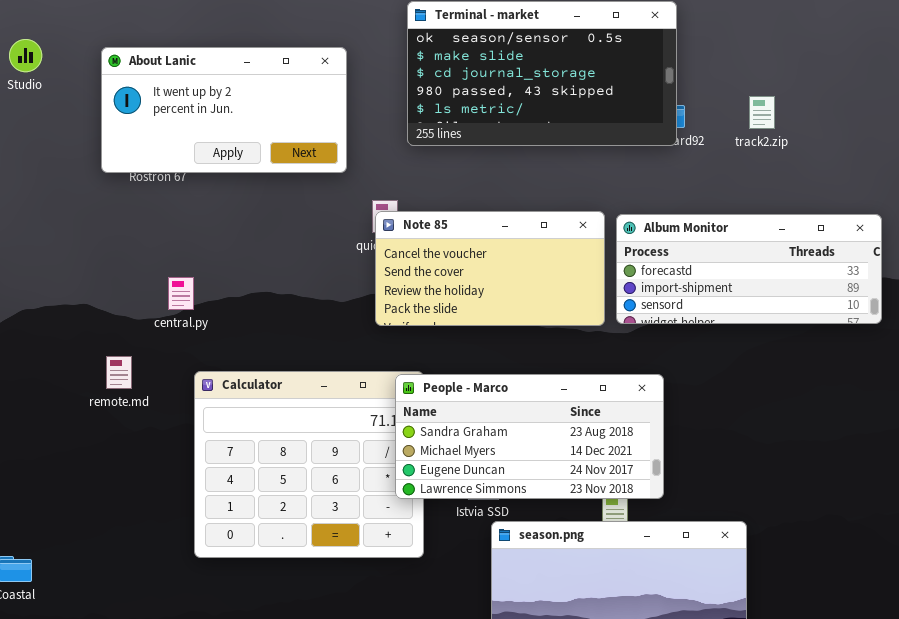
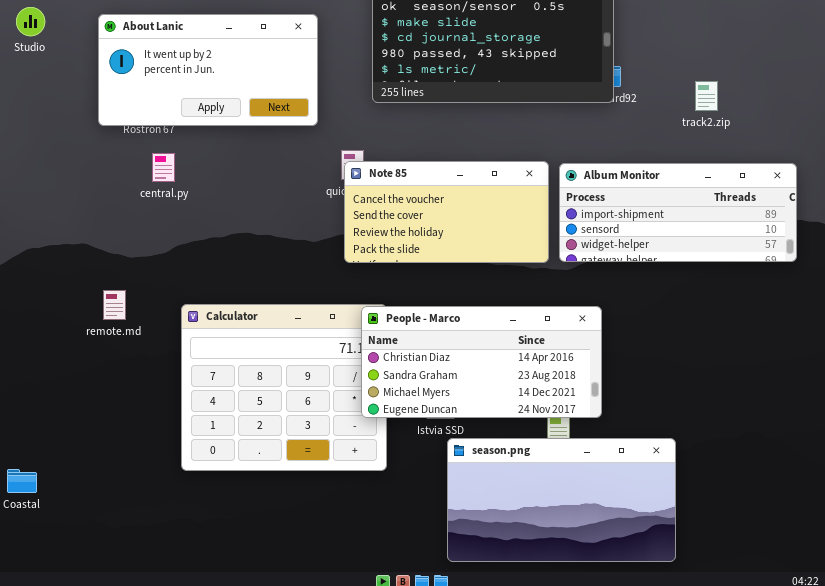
track2.zip: [749,96,775,129] -> [695,81,718,111], moved
Album Monitor: [616,214,882,324] -> [559,163,797,262], scrolled down 1 row
central.py: [168,277,194,310] -> [152,153,175,182], moved
People - Marco: [395,374,664,499] -> [361,306,602,418], scrolled up 1 row

